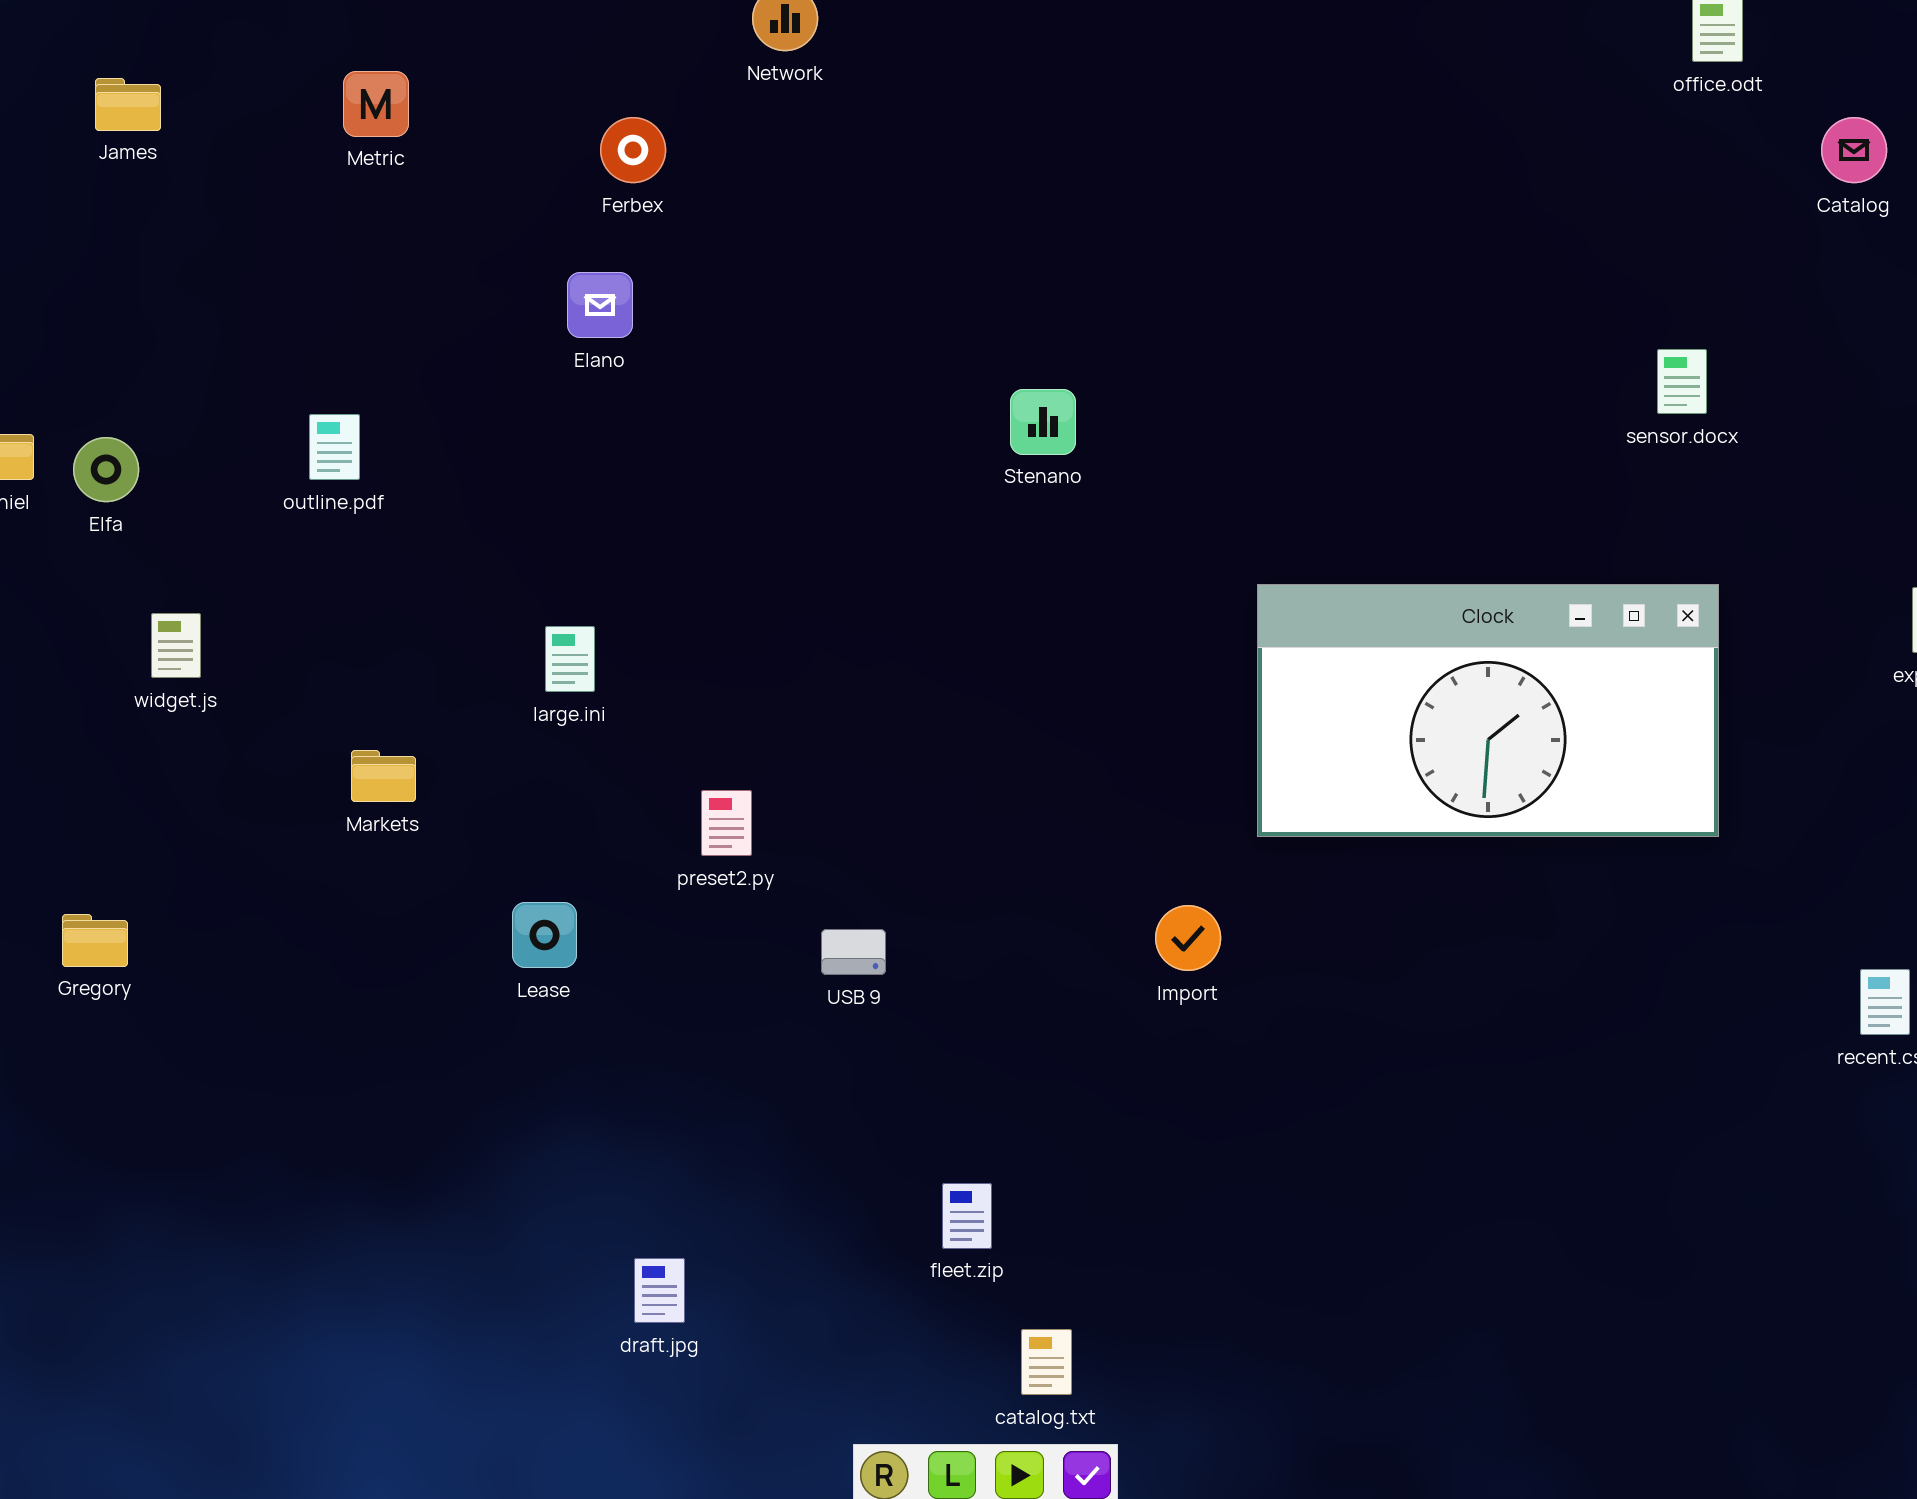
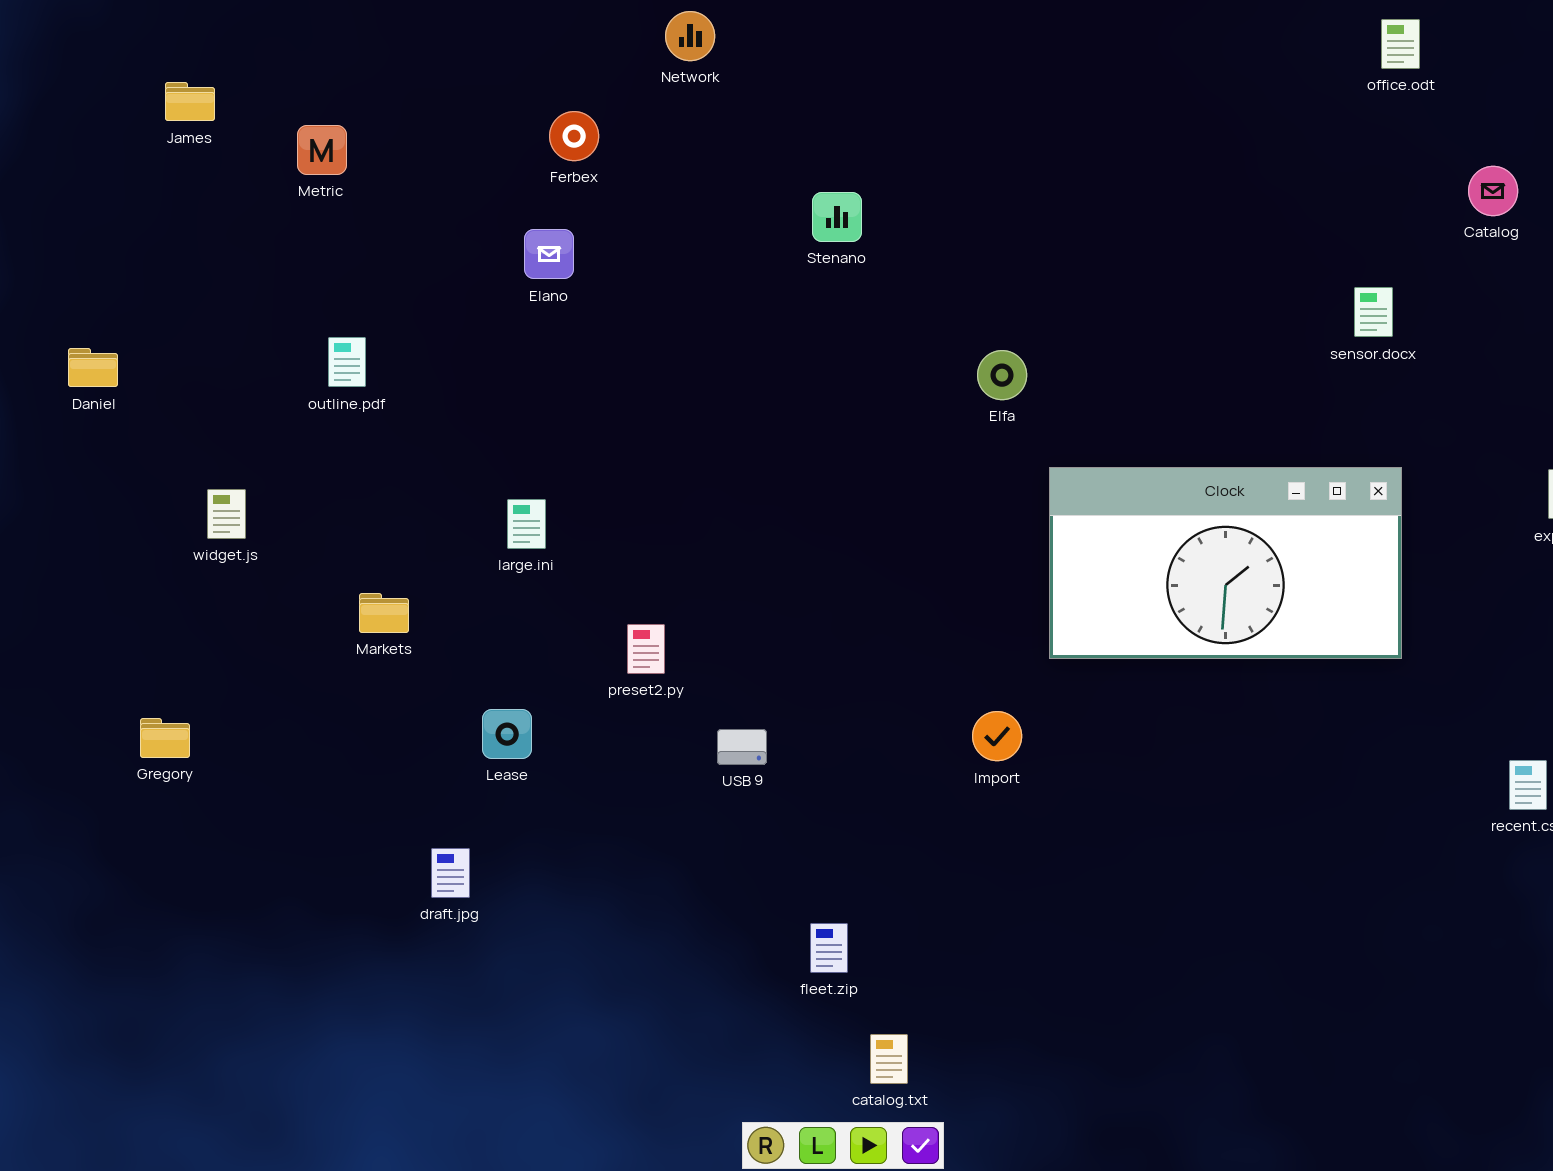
Metric: [343,71,409,137] -> [297,125,347,175], moved
Catalog: [1821,117,1887,183] -> [1468,166,1518,216], moved
Stenano: [1010,389,1076,455] -> [812,192,862,242], moved
Elfa: [73,437,139,502] -> [977,350,1027,400], moved
draft.jpg: [634,1258,685,1323] -> [431,848,470,898], moved

